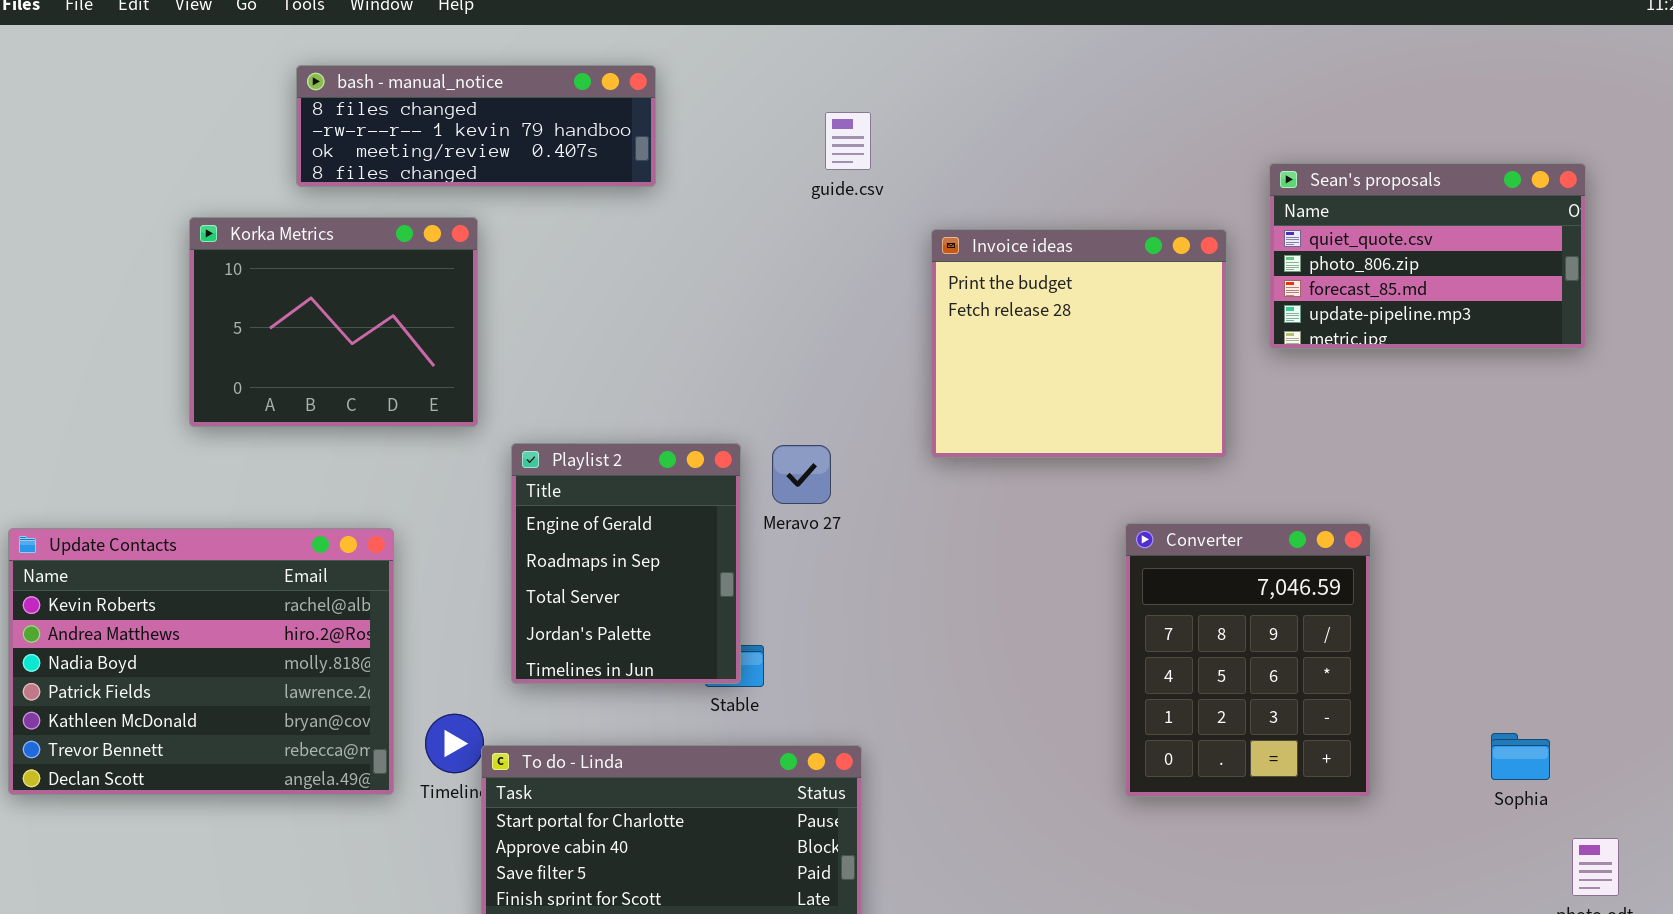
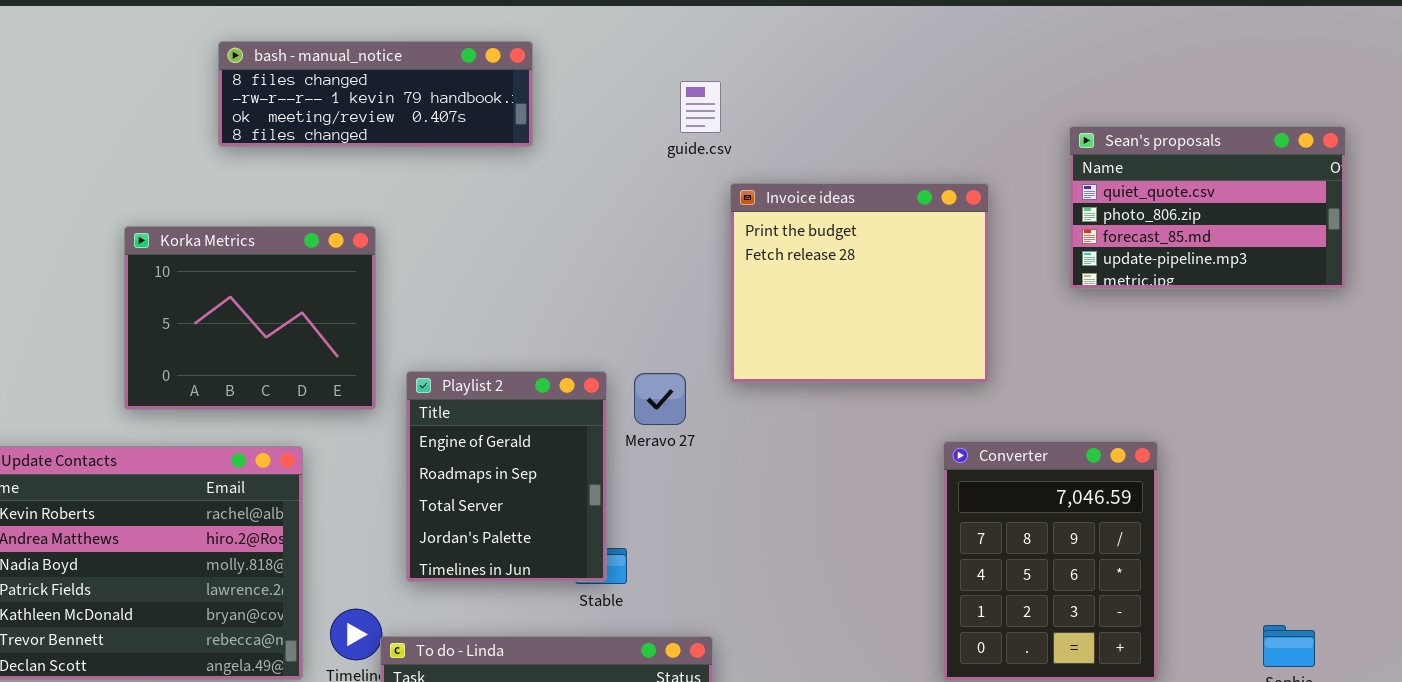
Korka Metrics: [189,217,478,427] -> [124,226,376,410], moved
Invoice ideas: [931,229,1227,458] -> [730,183,989,383], moved

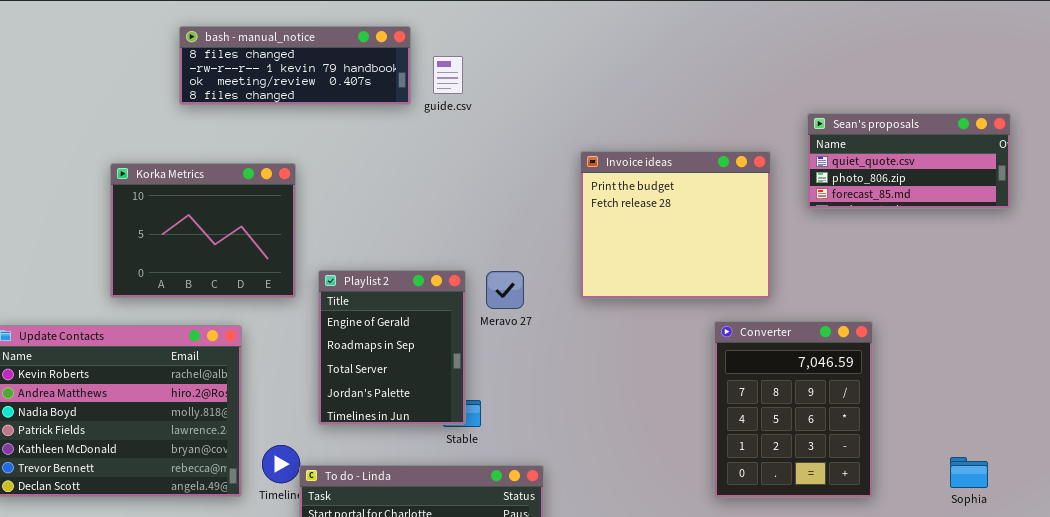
guide.csv: [680,81,721,133] -> [433,56,463,94], moved
Sean's proposals: [1069,126,1346,289] -> [807,113,1011,209], resized
Invoice ideas: [730,183,989,383] -> [580,151,771,299], moved

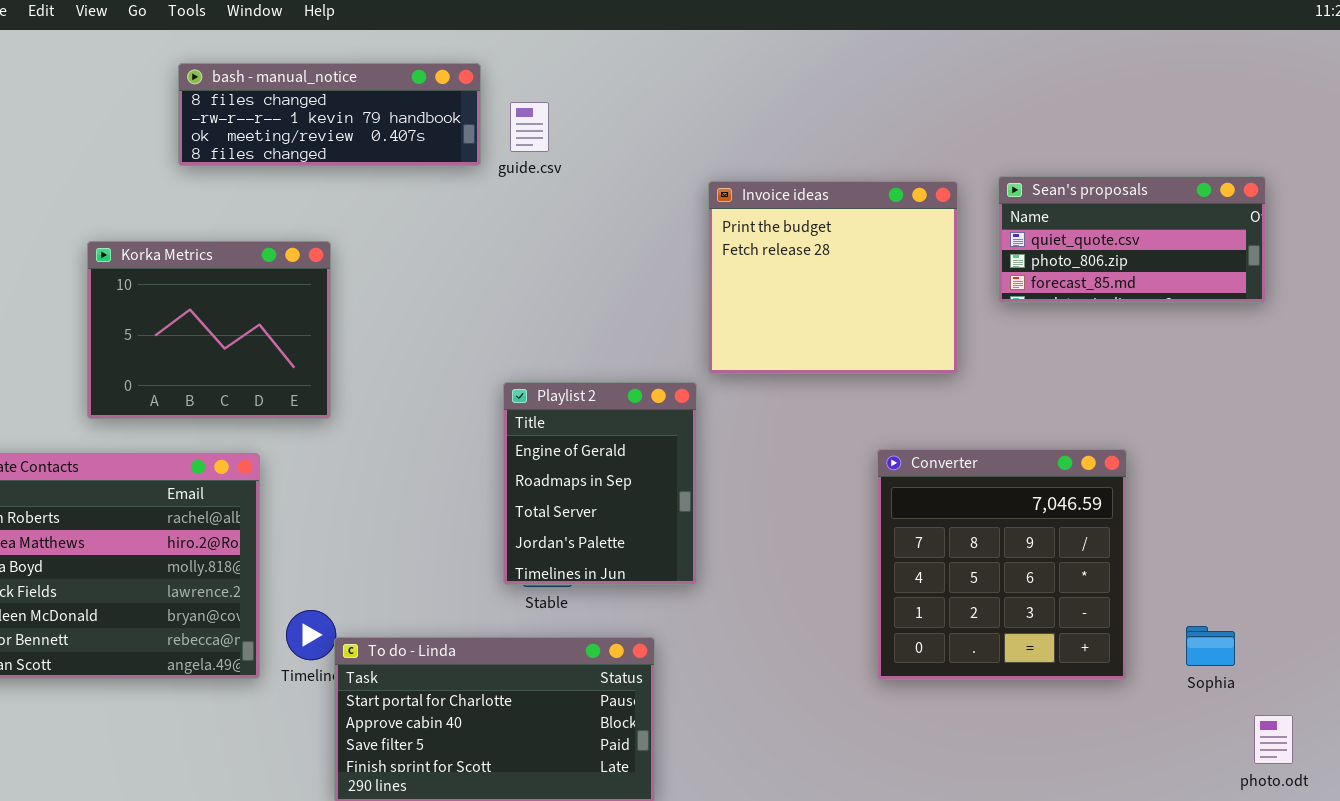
Invoice ideas: [580,151,771,299] -> [708,181,958,374], moved
Playlist 2: [318,270,466,425] -> [503,382,697,585], moved
Converter: [714,321,873,498] -> [877,449,1127,680], resized

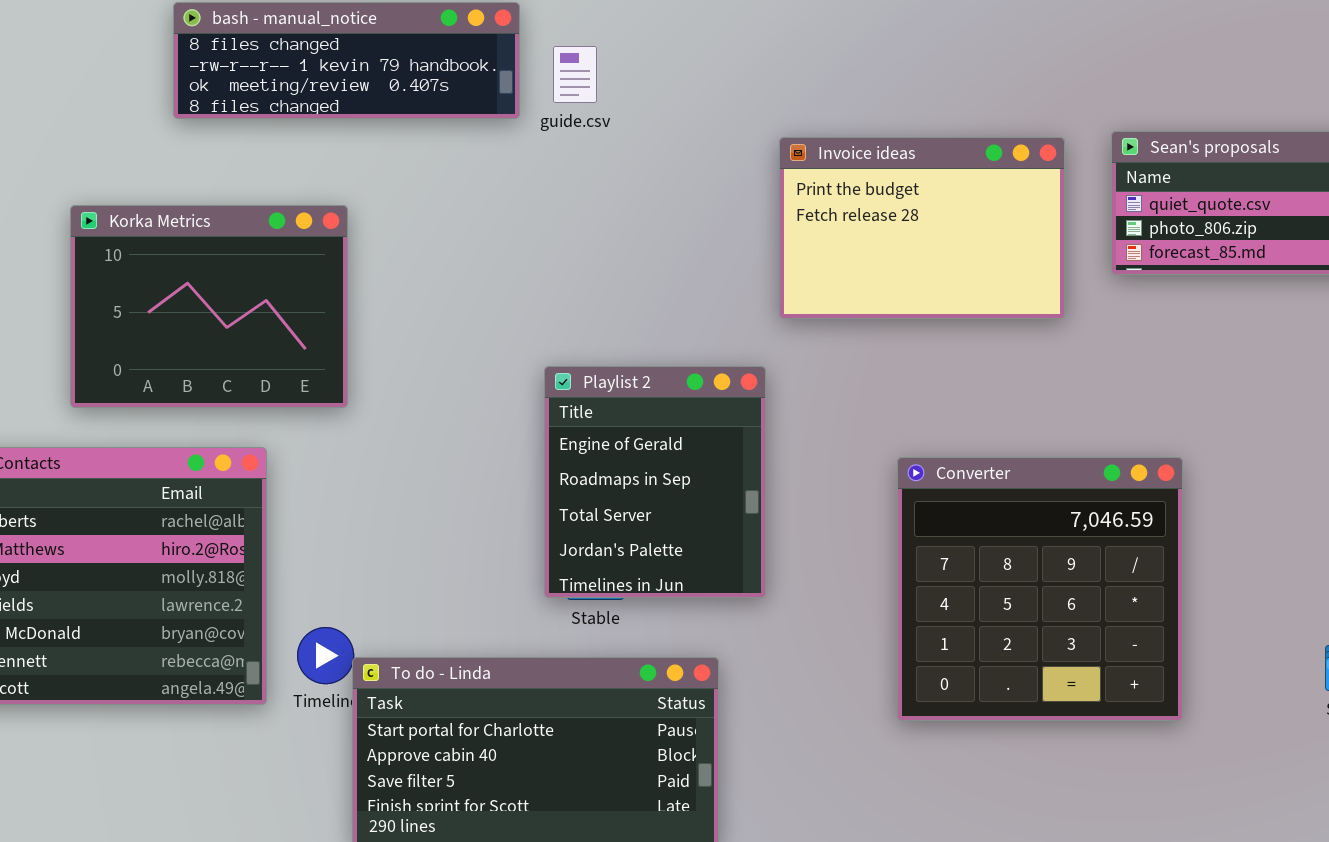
Invoice ideas: [708,181,958,374] -> [779,137,1065,319], resized
Converter: [877,449,1127,680] -> [897,457,1183,721], moved

